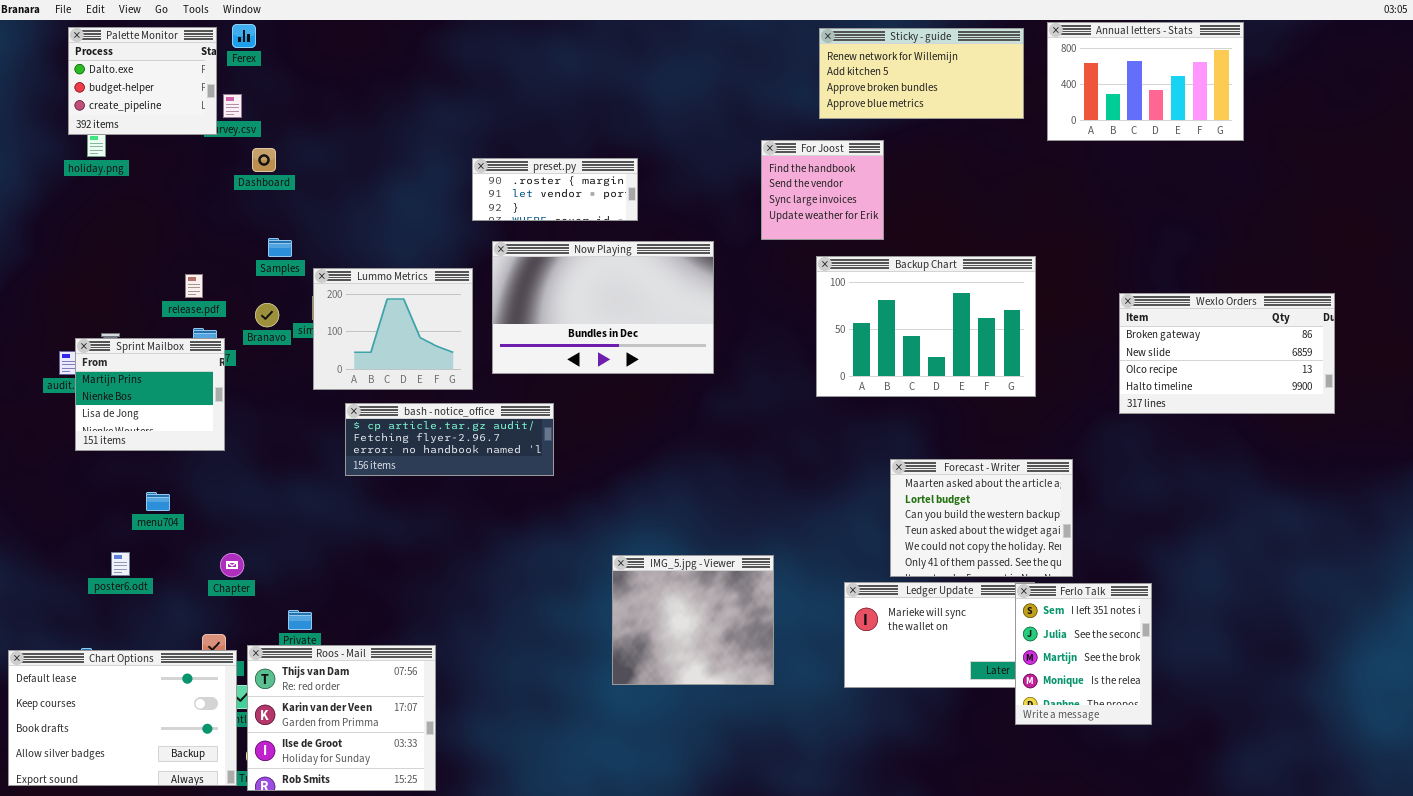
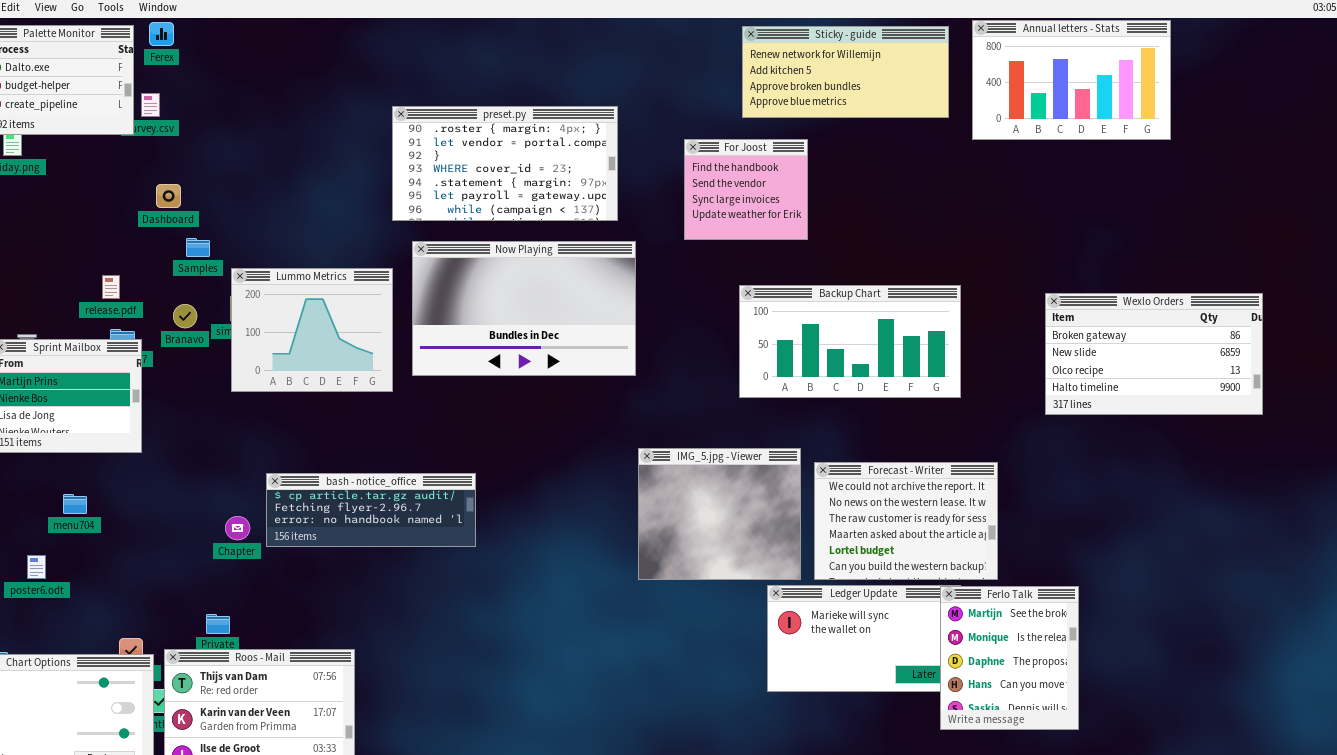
Dashboard: [252,148,276,172] -> [156,184,181,208], moved
preset.py: [472,158,638,221] -> [392,106,618,221], resized
Backup Chart: [816,256,1036,397] -> [739,285,961,398], resized
bash - notice_office: [345,403,554,476] -> [266,473,476,547], moved
Forecast - Writer: [890,459,1073,577] -> [814,462,998,580], scrolled up 3 rows
Chapter: [220,553,244,577] -> [225,516,250,540], moved
IMG_5.jpg - Viewer: [612,555,774,685] -> [638,448,801,580], moved
Ferlo Talk: [1015,583,1152,725] -> [940,586,1079,730], scrolled down 2 rows

